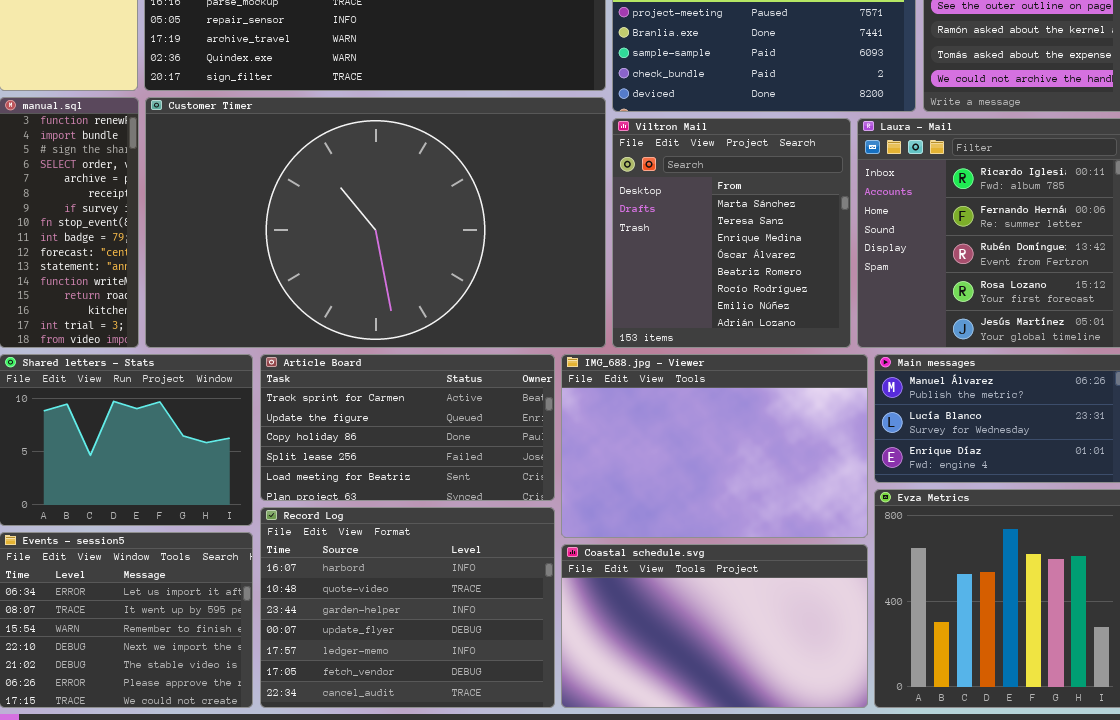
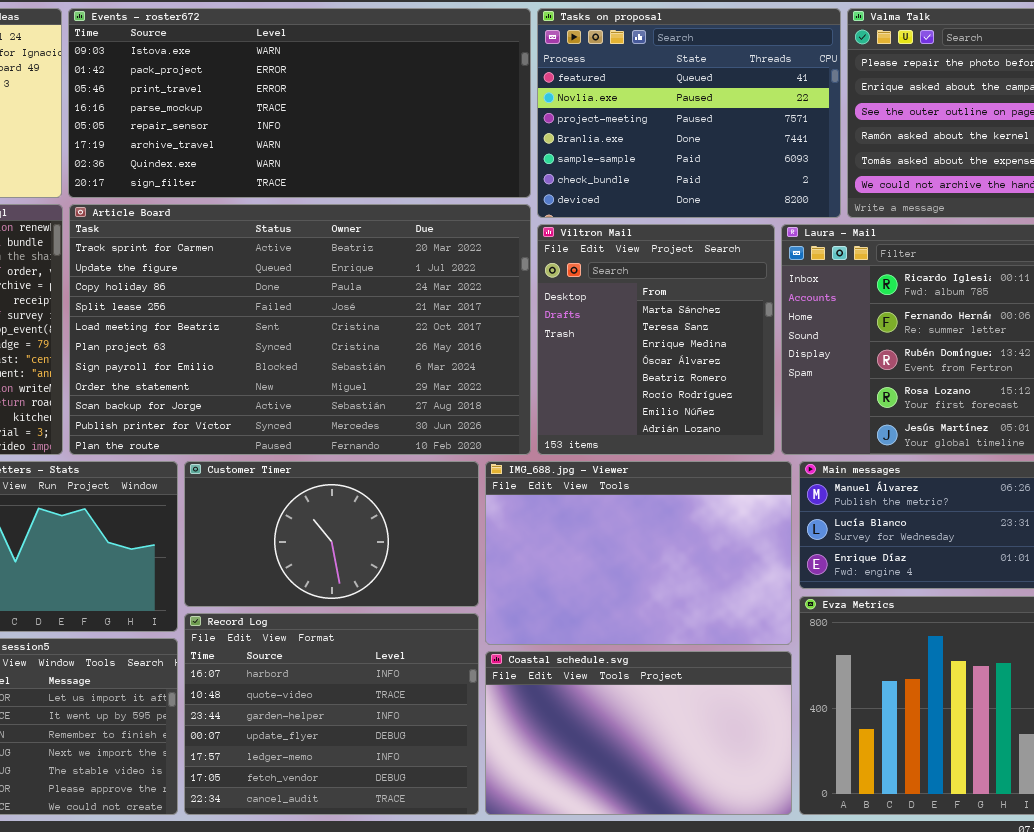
Customer Timer: [145,97,606,348] -> [184,461,479,607], moved, resized
Article Board: [260,354,555,501] -> [69,204,531,455], moved, resized

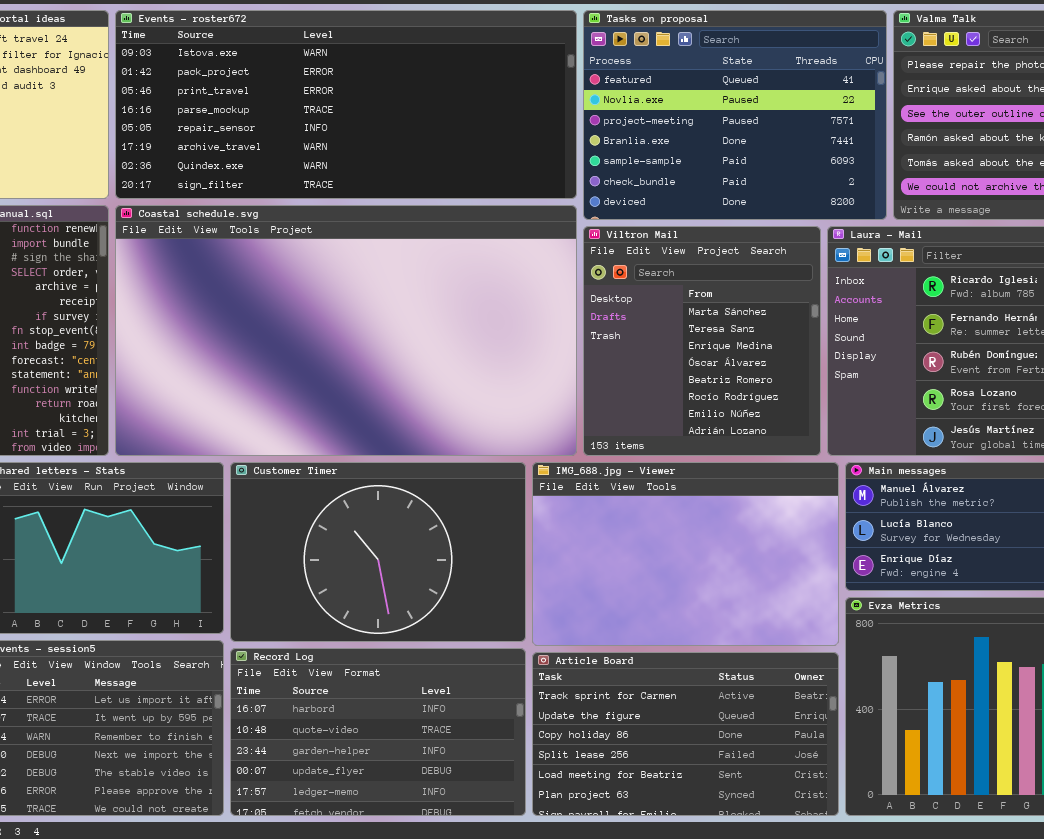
Article Board: [69,204,531,455] -> [532,652,839,816], moved, resized
Customer Timer: [184,461,479,607] -> [230,462,526,642], resized
Record Log: [184,613,479,815] -> [230,648,526,816], resized
Coastal schedule.svg: [485,651,792,815] -> [115,205,577,456], moved, resized

